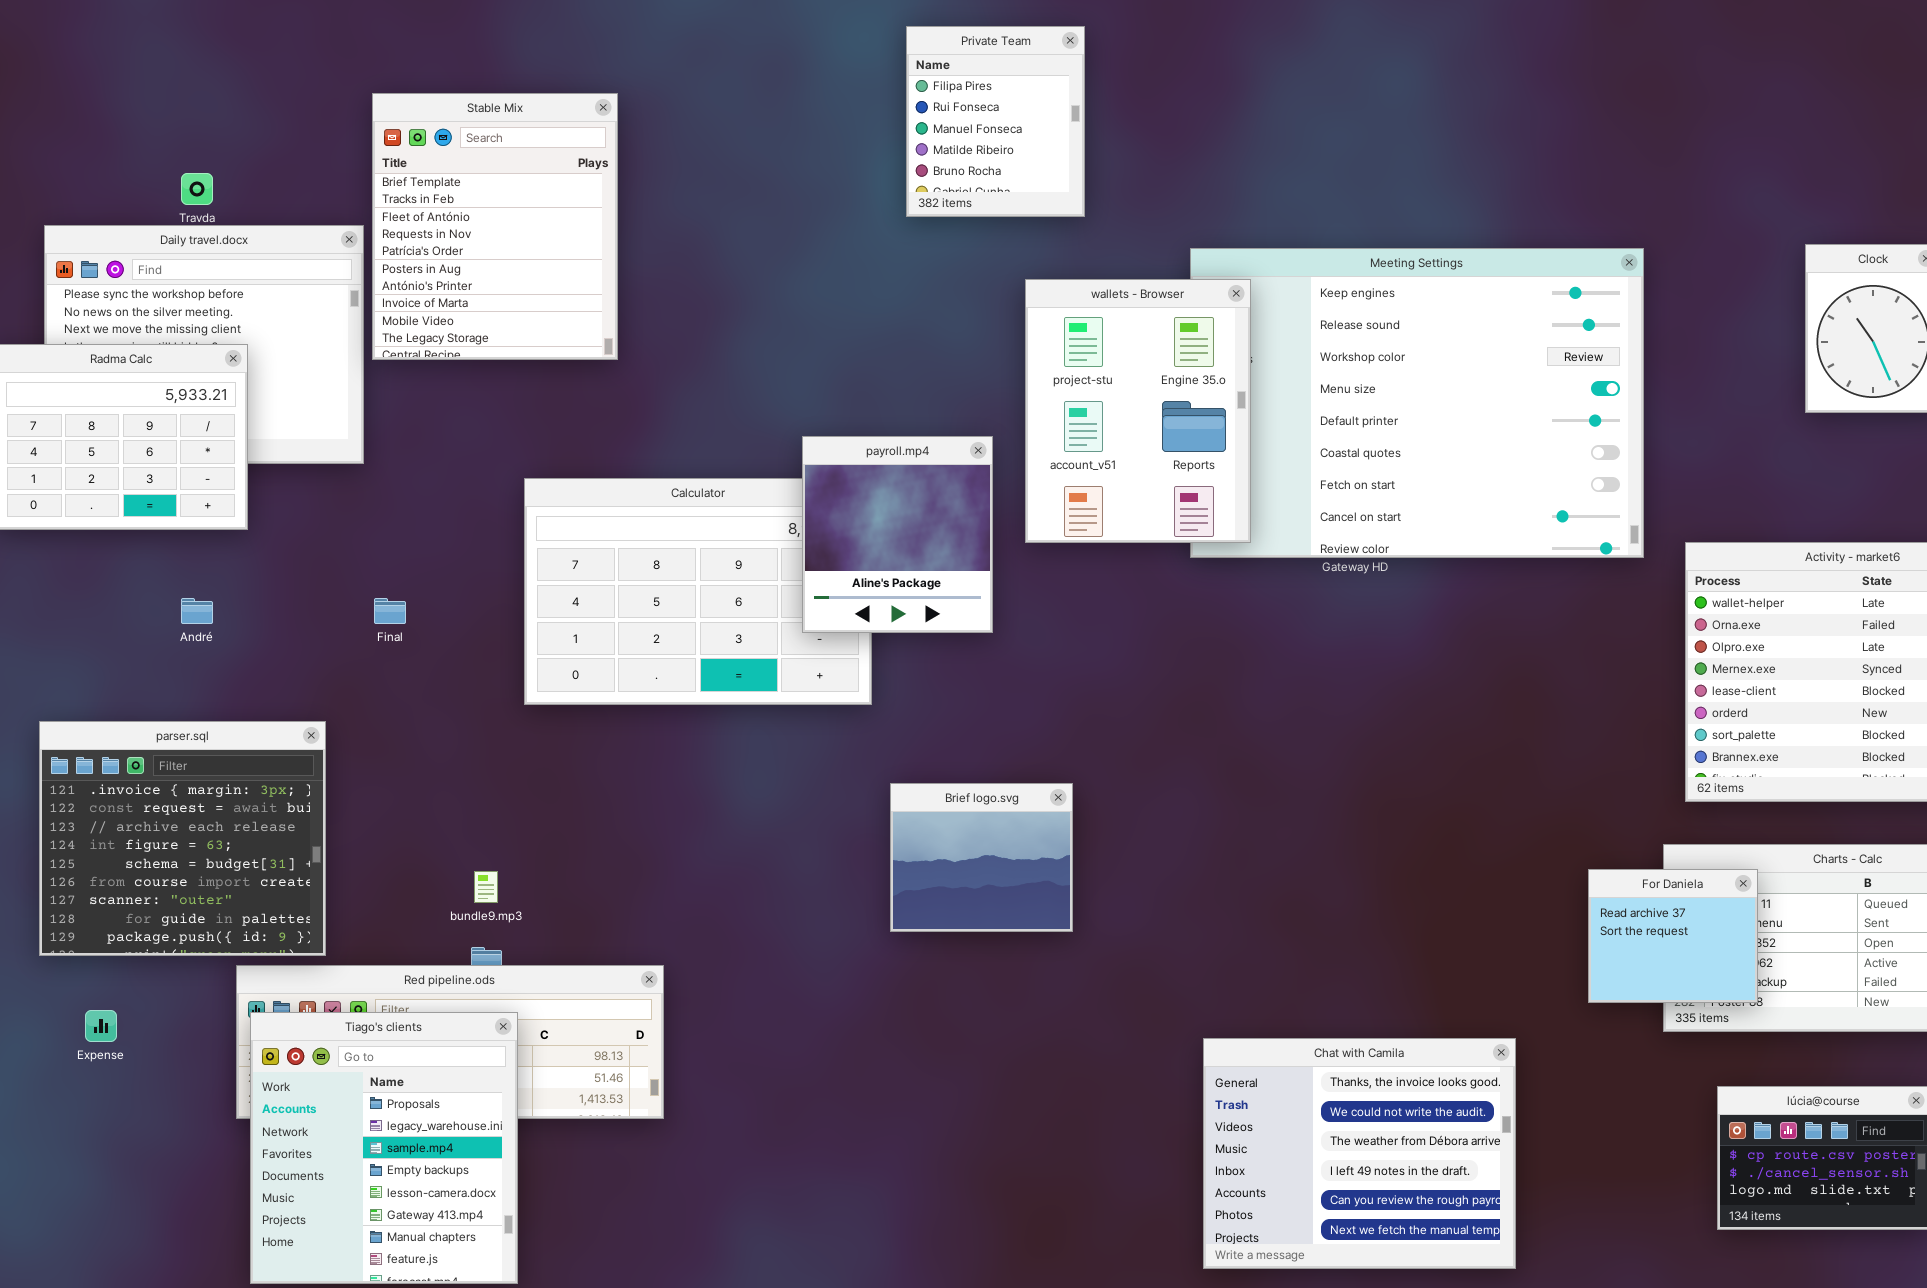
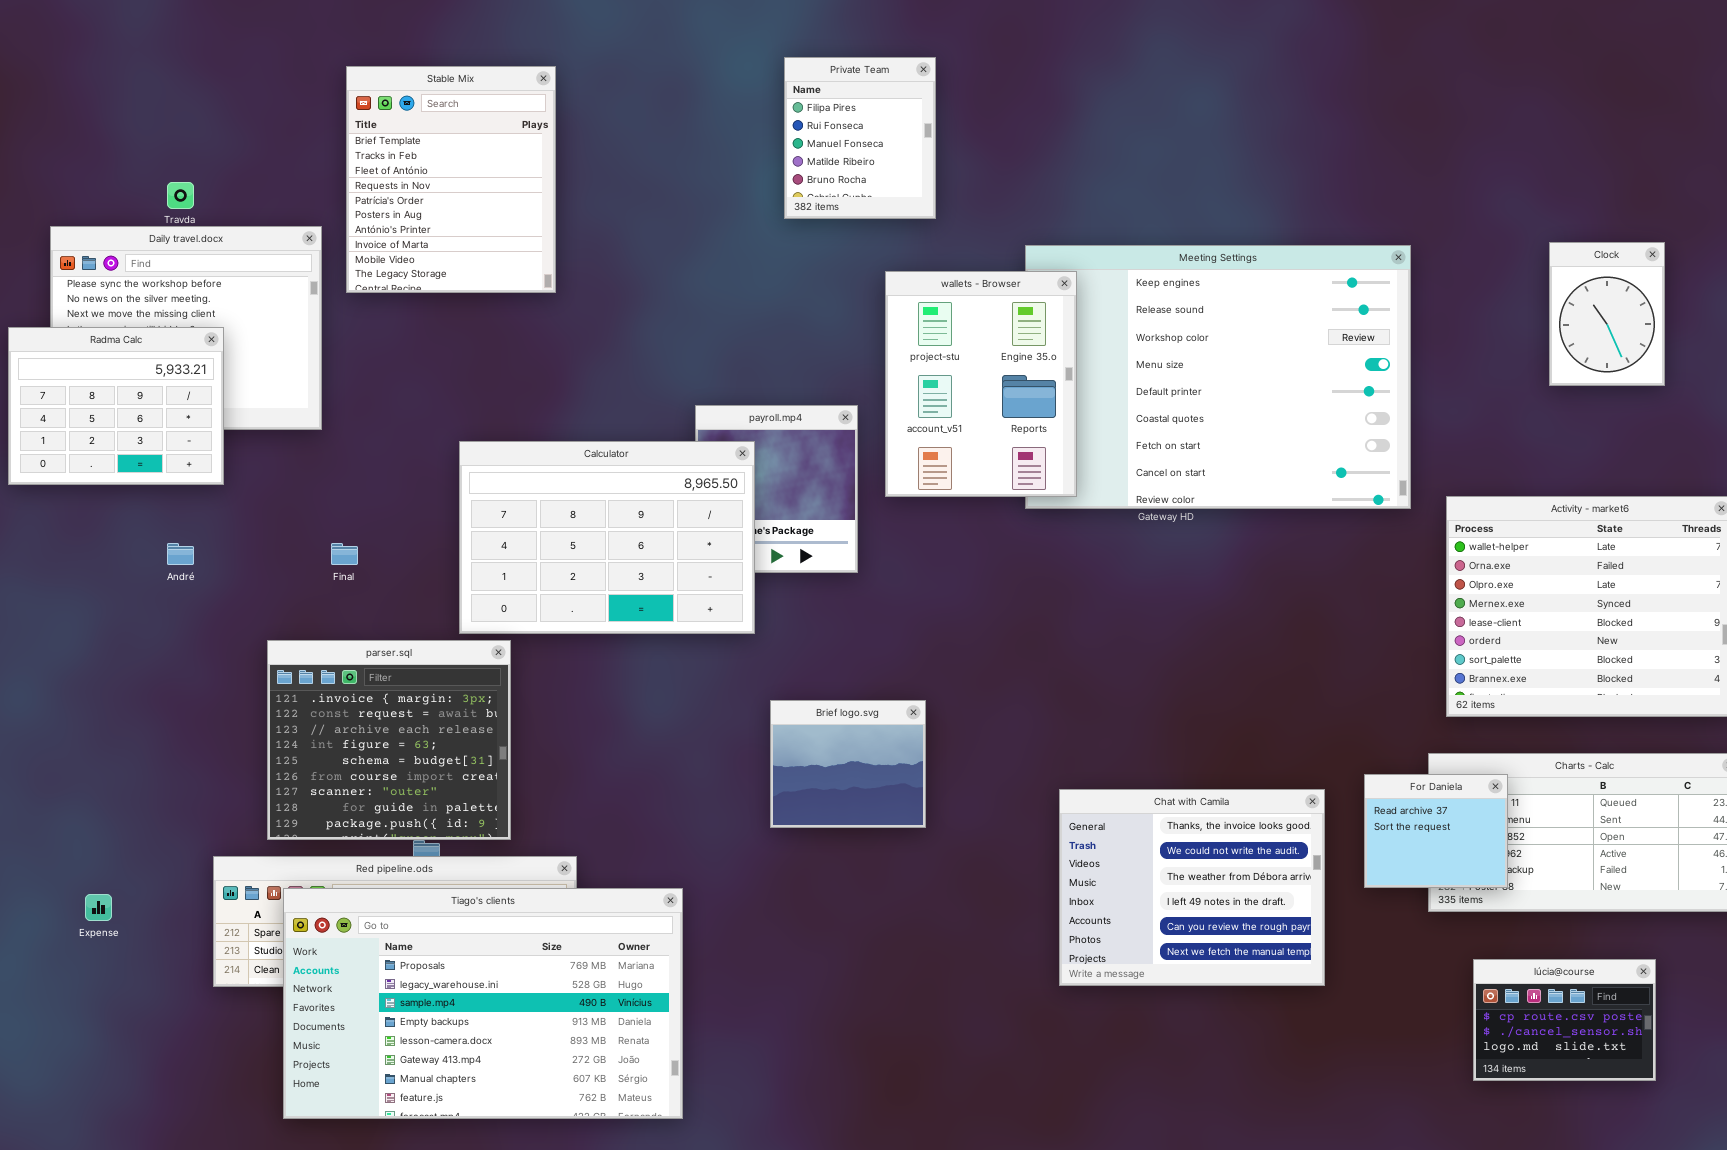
Stable Mix: [372,93,618,360] -> [346,66,556,293], moved
Calculator: [524,478,872,705] -> [459,441,755,634], raised
parser.sql: [39,721,326,956] -> [267,640,511,840], moved
Tiago's clients: [250,1012,518,1284] -> [283,888,683,1119], moved, resized
Chat with Camila: [1203,1038,1516,1269] -> [1059,789,1325,986], moved

